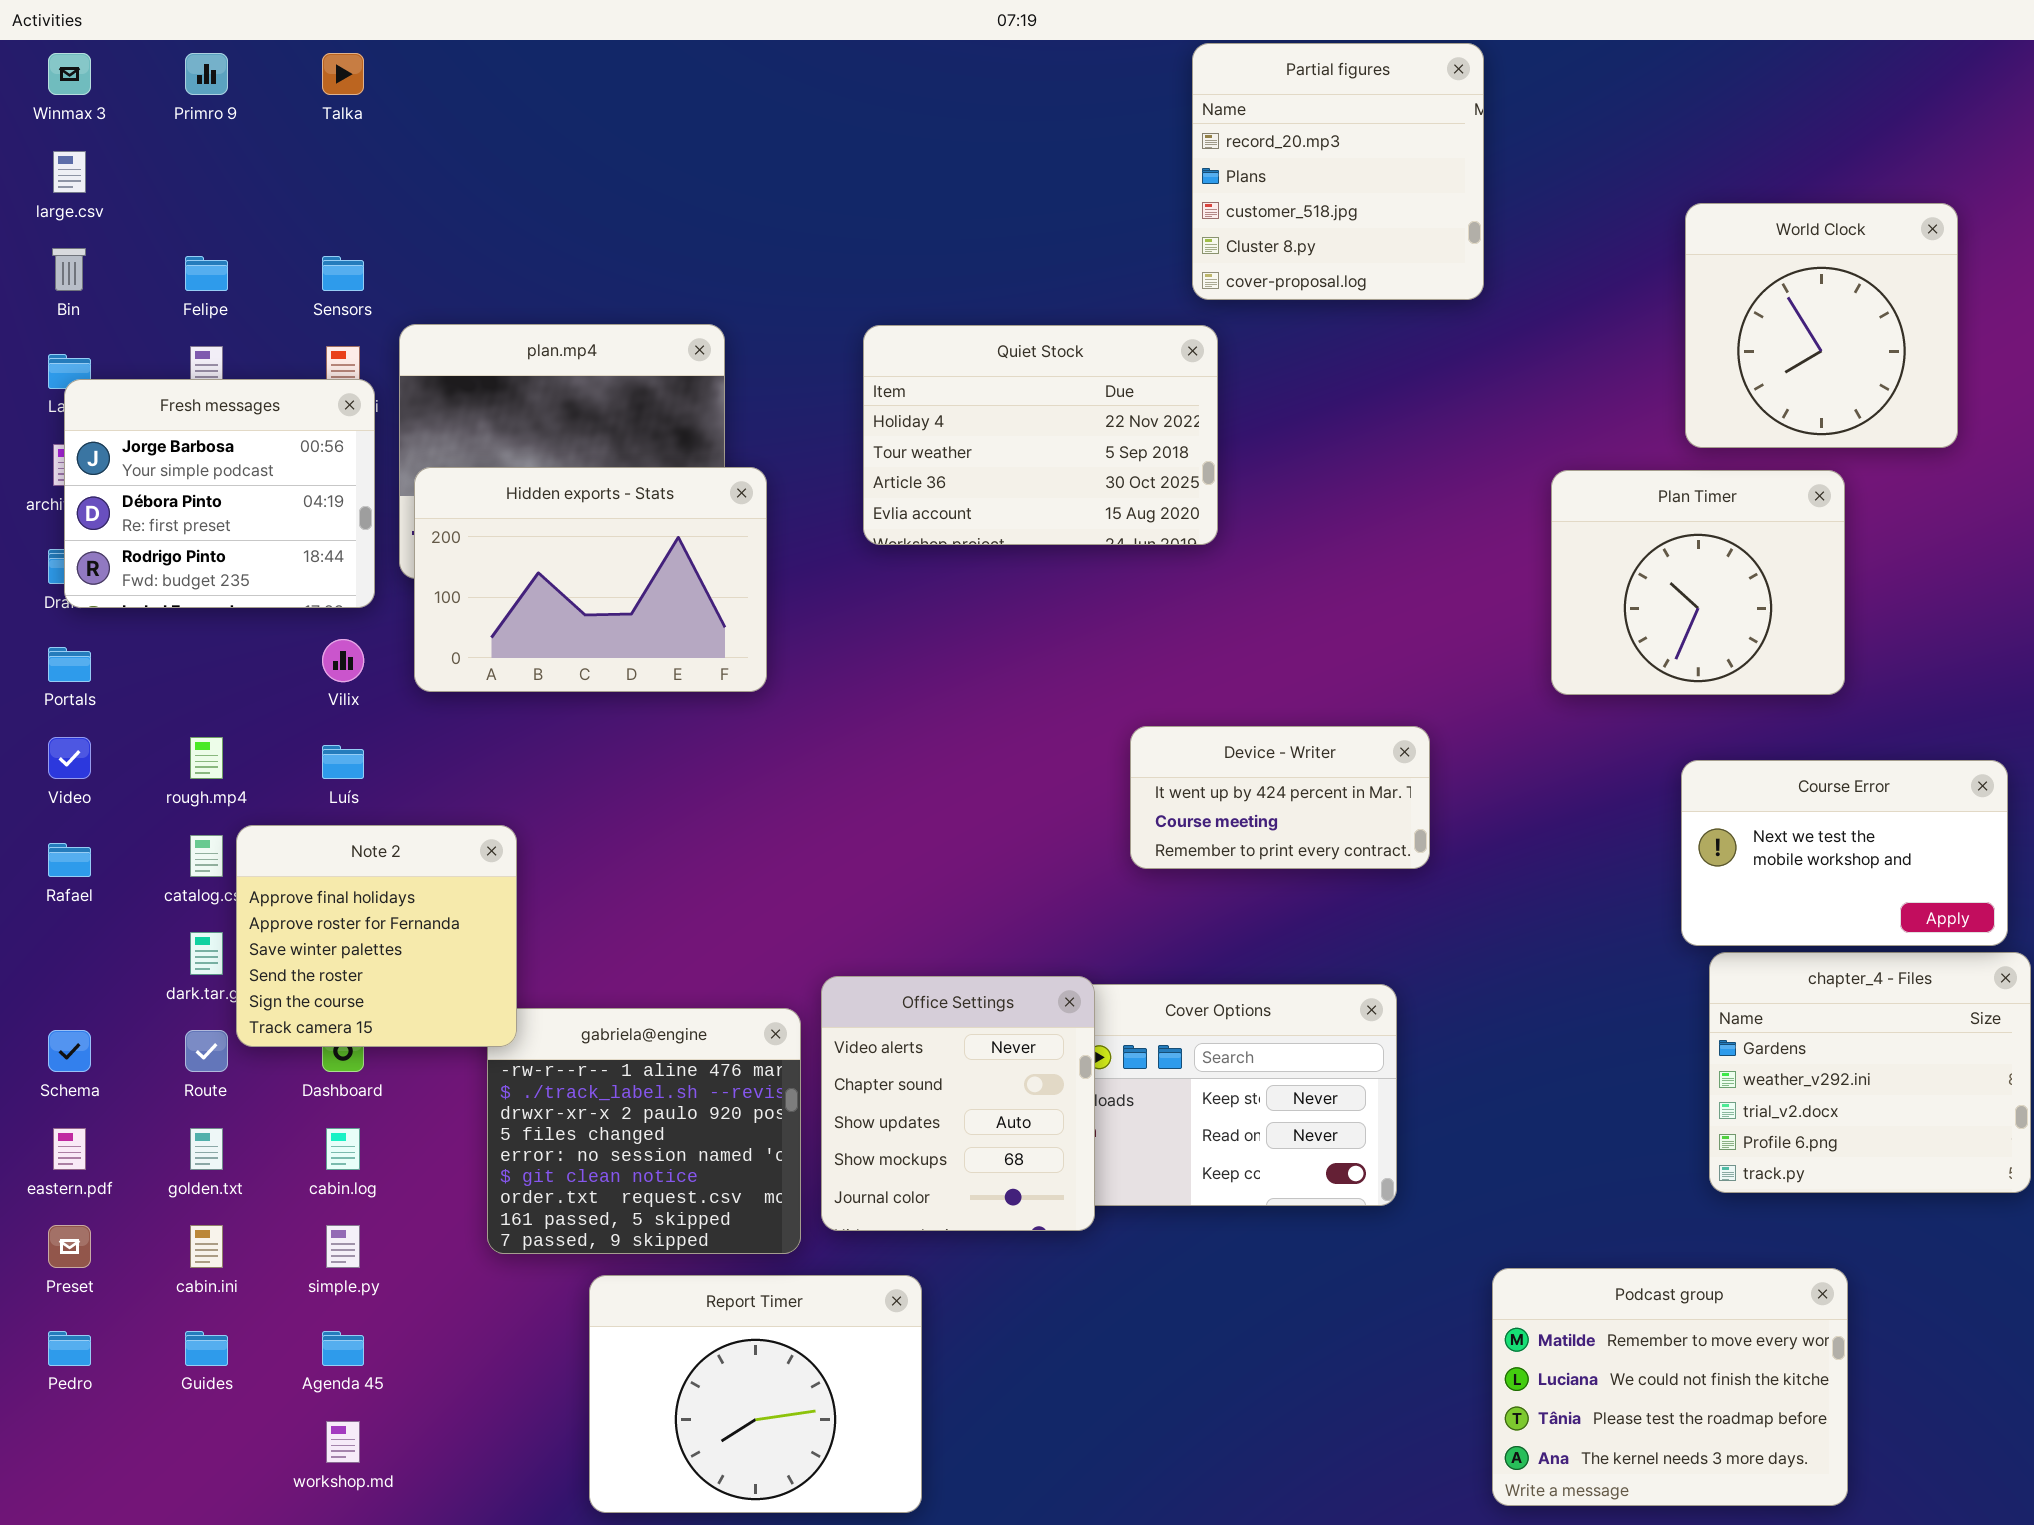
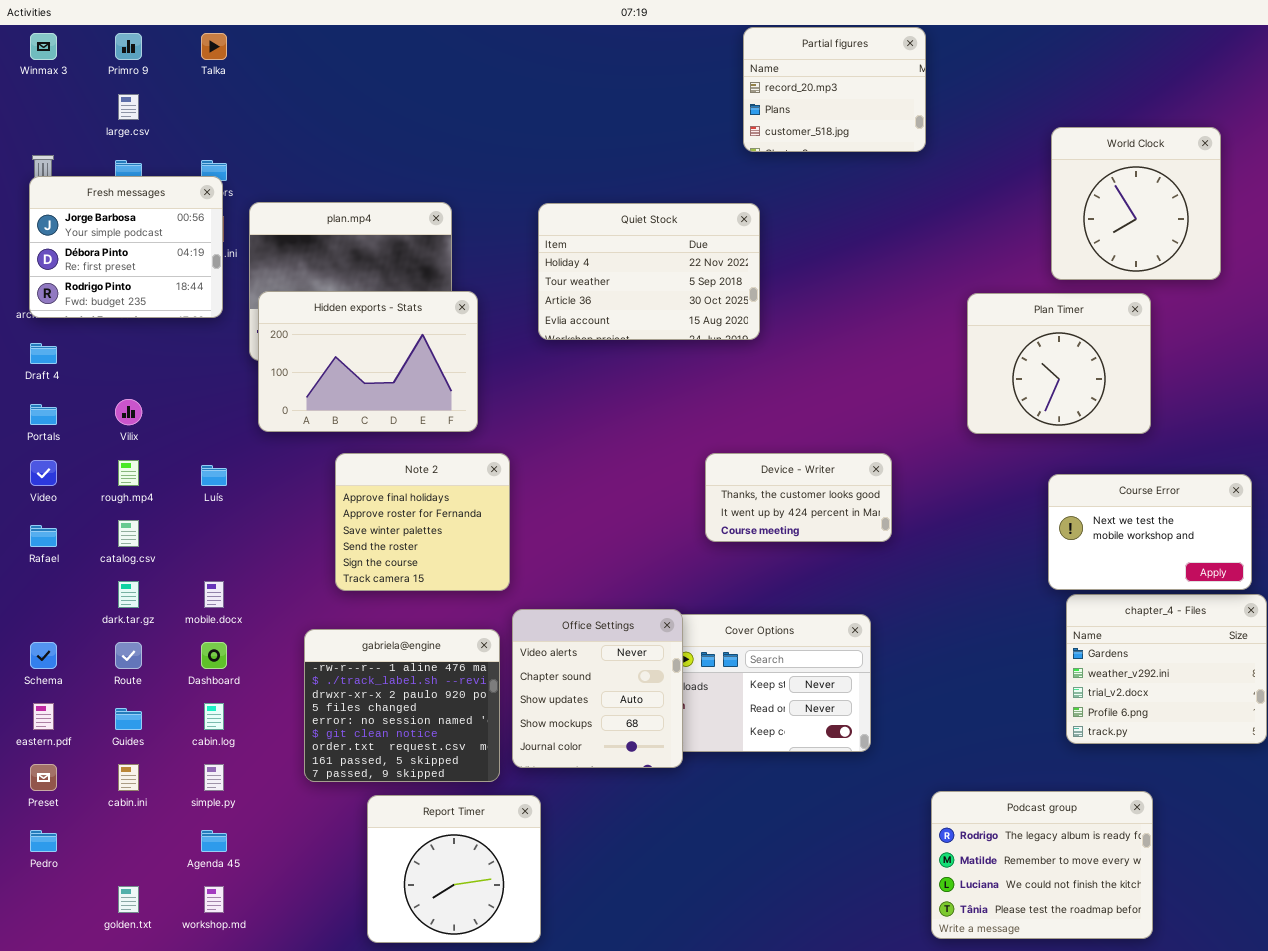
Partial figures: [1192,43,1484,300] -> [743,27,926,152], resized
large.csv: [53,151,86,193] -> [118,94,139,120], moved
Fresh messages: [64,379,375,608] -> [29,176,223,318], moved
Vilix: [322,639,364,682] -> [115,399,142,425], moved
Device - Writer: [1130,726,1430,869] -> [705,453,892,542], scrolled up 1 row
Note 2: [236,825,517,1047] -> [335,453,510,591], moved
golden.txt: [190,1128,223,1170] -> [118,886,139,913], moved
Podcast group: [1492,1268,1848,1506] -> [931,791,1153,939], scrolled up 1 row
Report Timer: [589,1275,922,1513] -> [367,795,541,943], resized
Guides: [185,1331,228,1366] -> [115,708,142,730], moved

